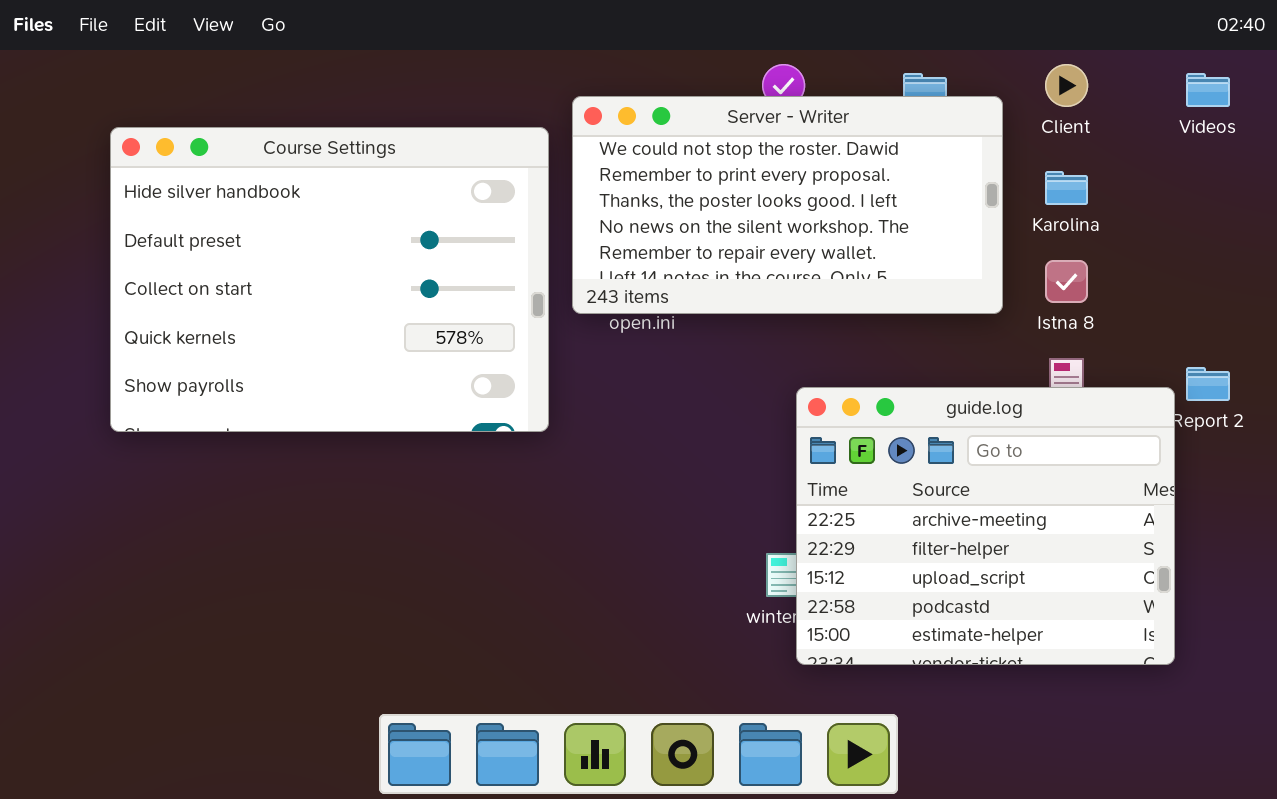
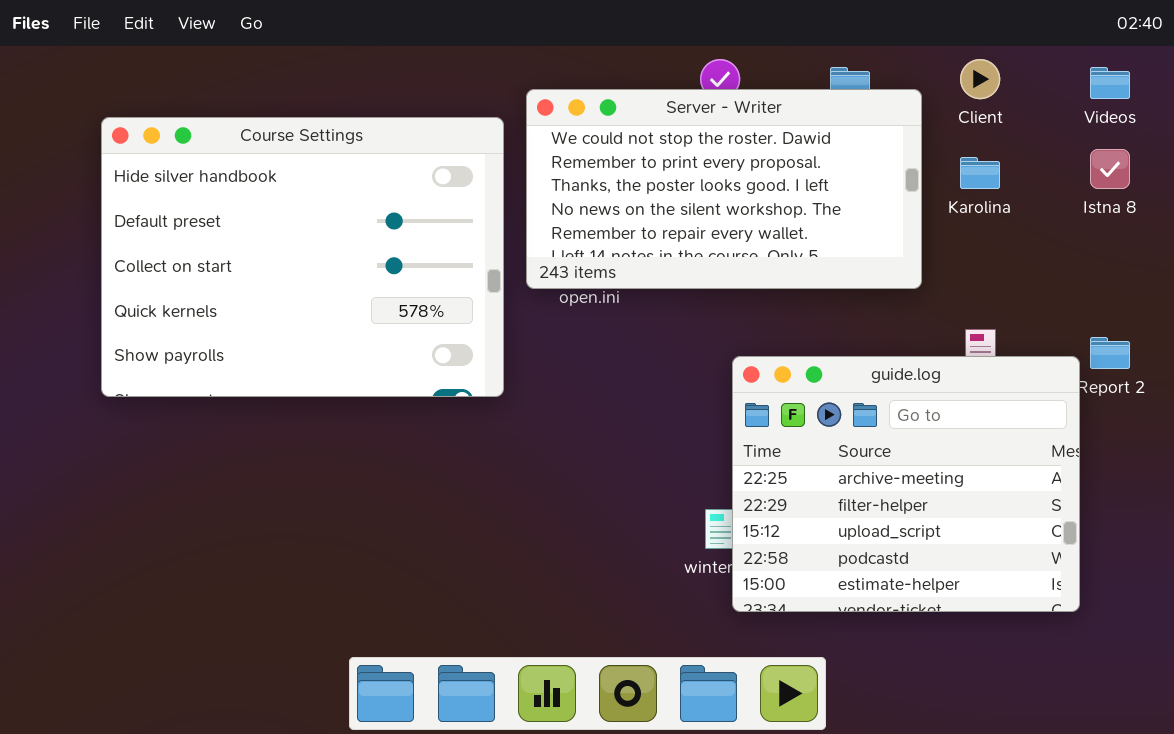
Istna 8: [1045,260,1088,303] -> [1090,149,1130,189], moved

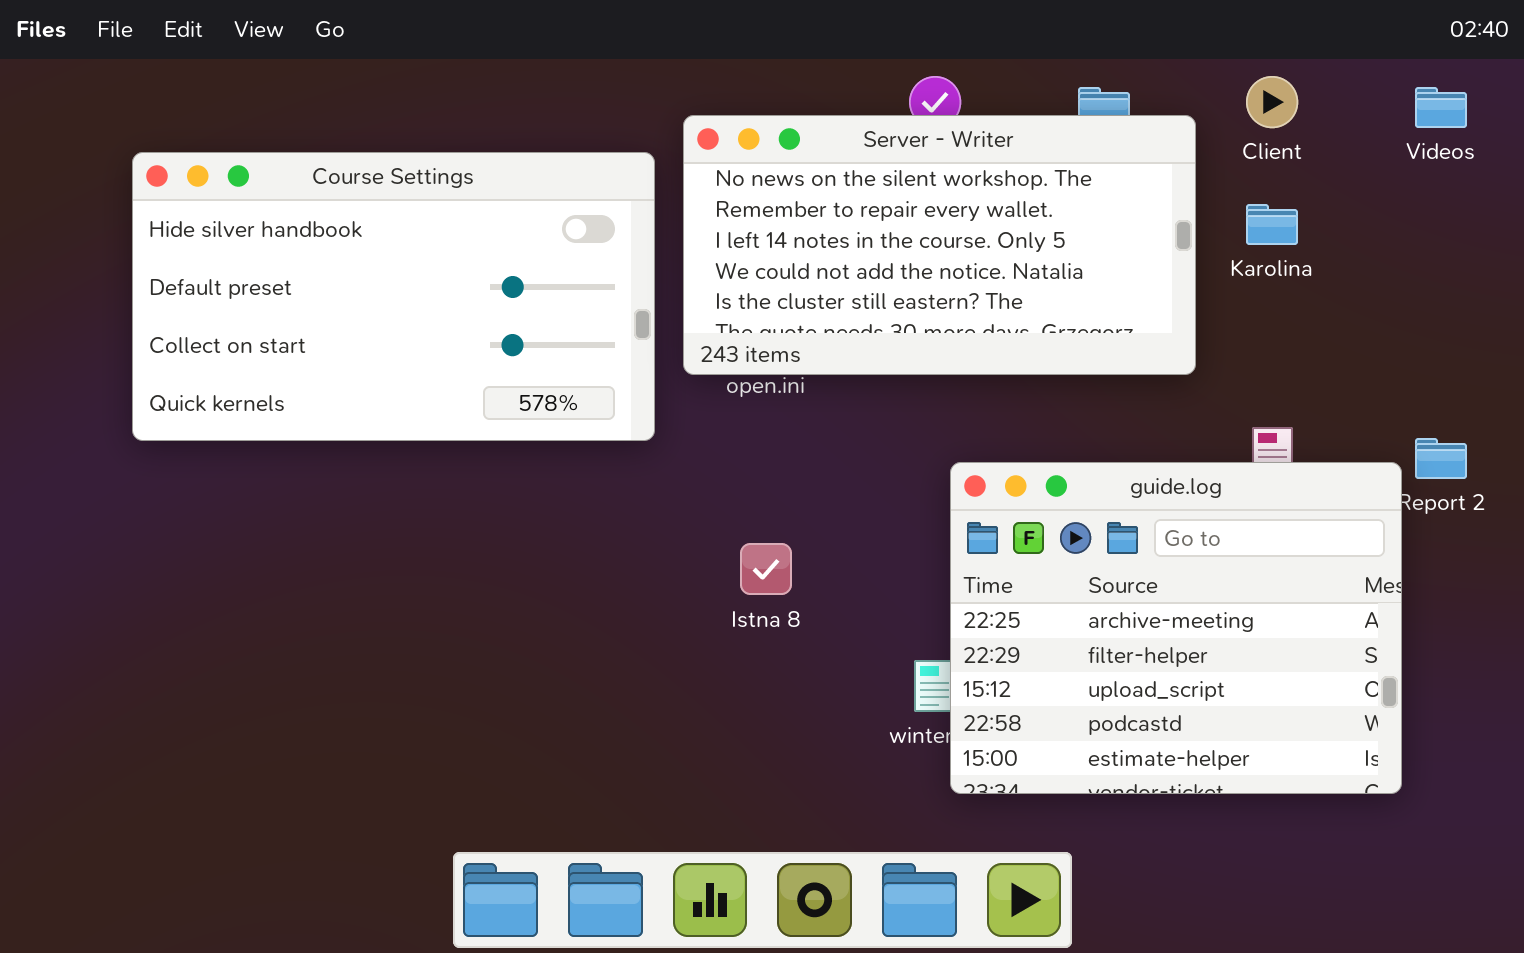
Server - Writer: [526,89,922,289] -> [683,115,1196,375], scrolled down 3 rows
Course Settings: [101,117,504,397] -> [132,152,655,441], resized
Istna 8: [1090,149,1130,189] -> [740,543,792,595], moved

